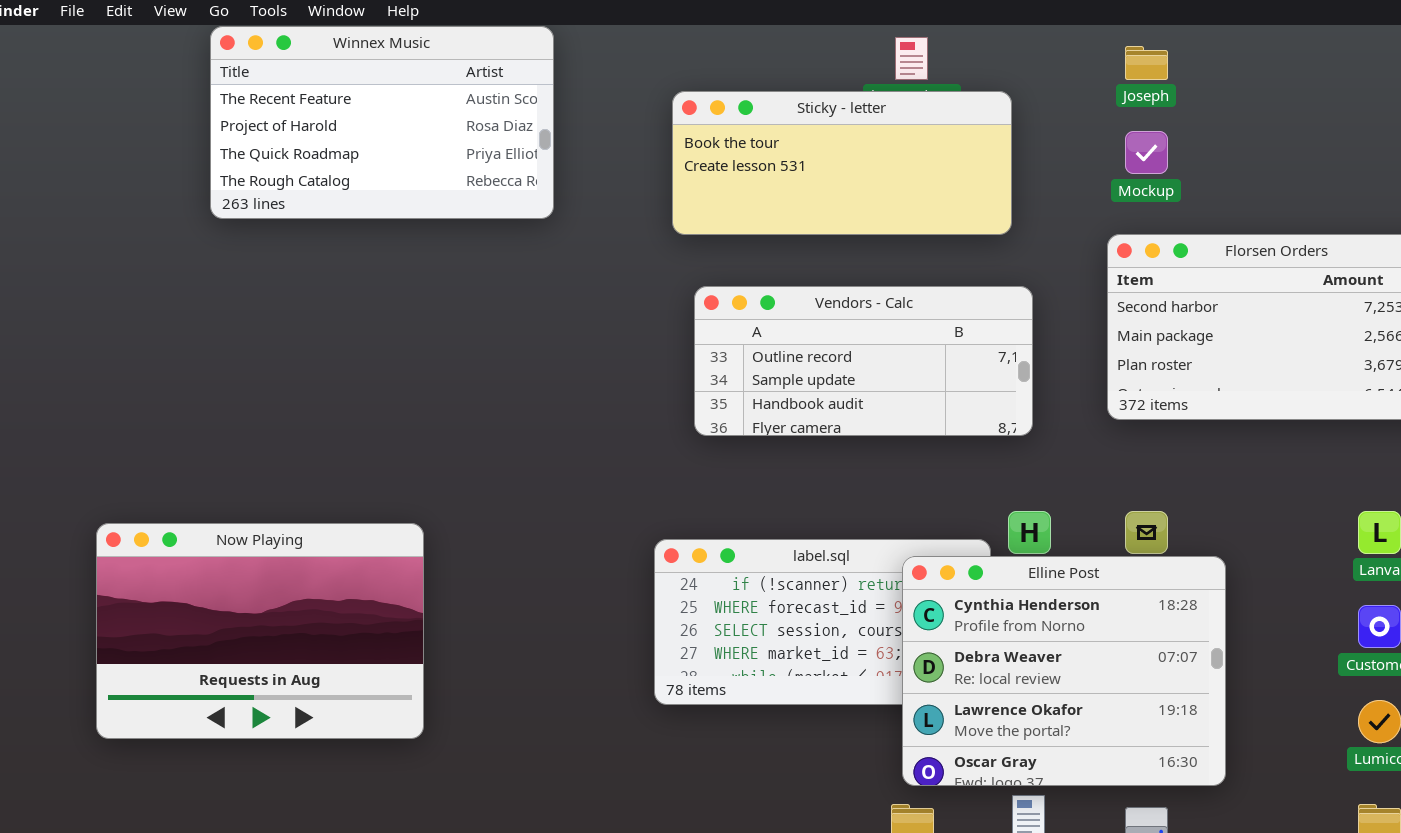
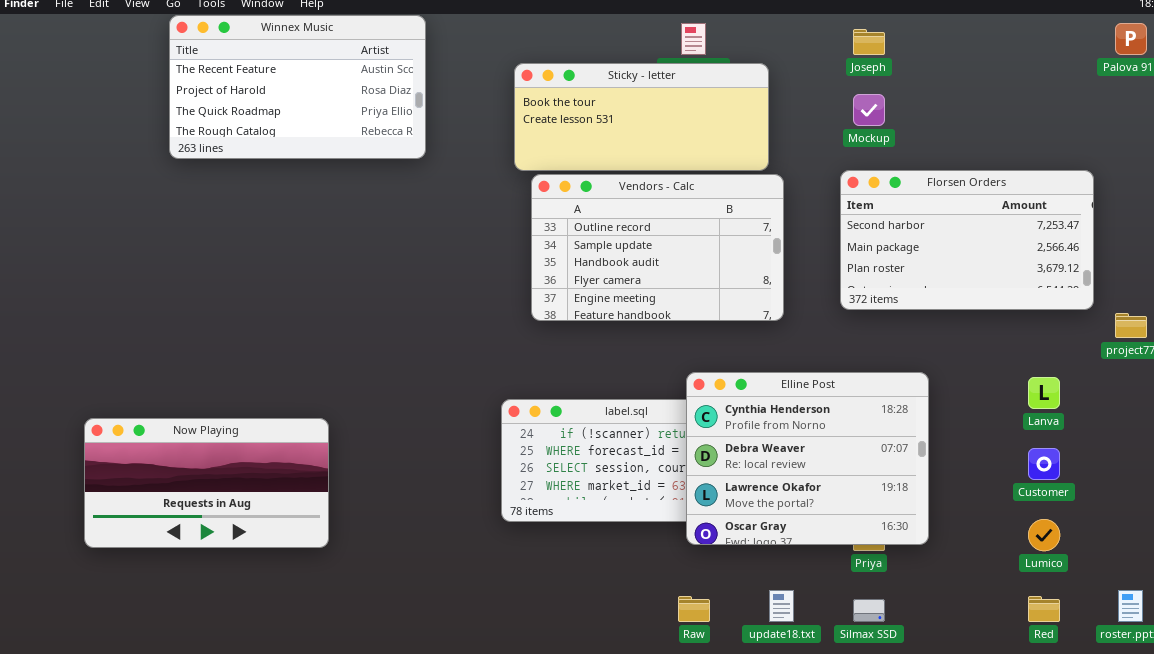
Vendors - Calc: [694,286,1033,436] -> [531,174,784,321], resized
Now Playing: [96,523,424,739] -> [84,418,329,548], resized
Elline Post: [902,556,1226,786] -> [686,372,929,545], moved

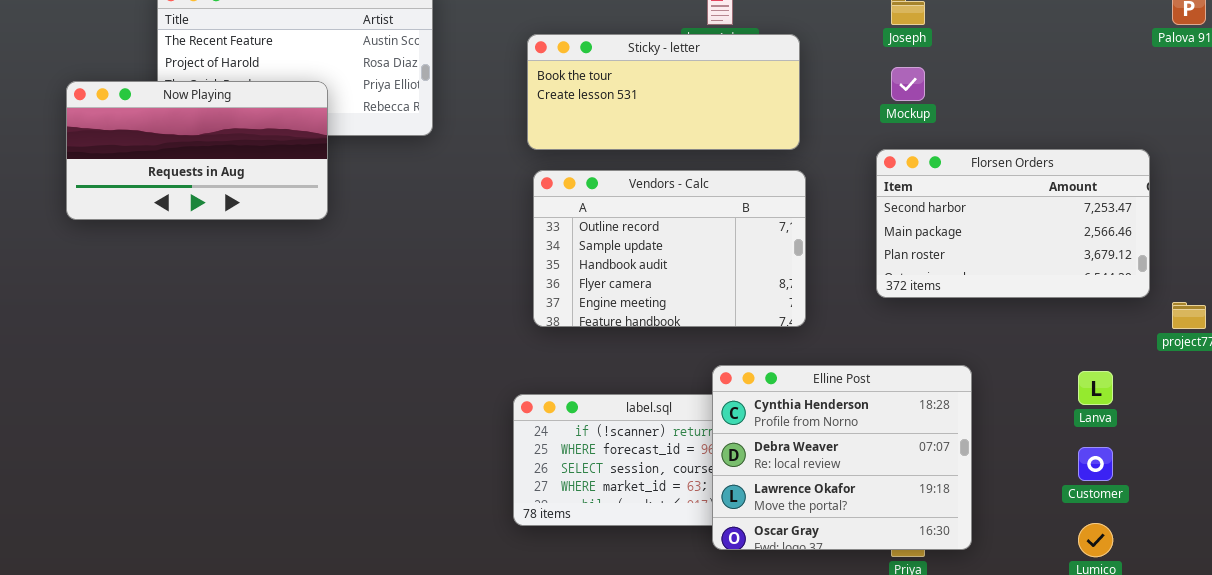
Vendors - Calc: [531,174,784,321] -> [533,170,806,327], moved
Now Playing: [84,418,329,548] -> [66,81,328,220], moved

